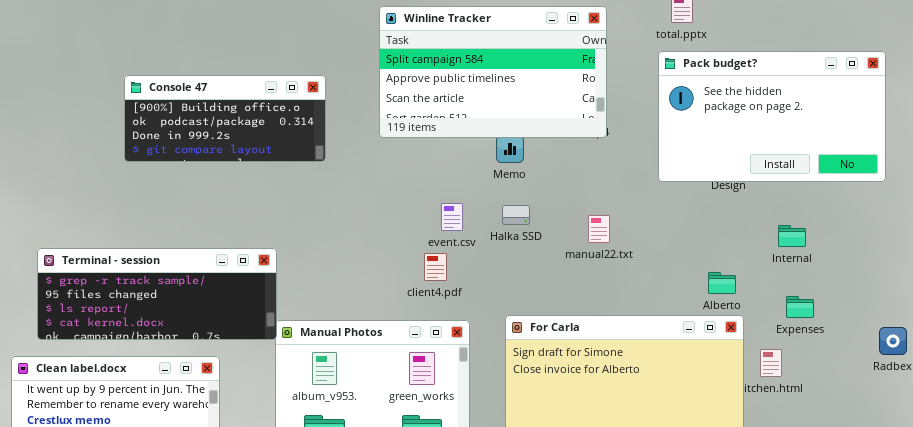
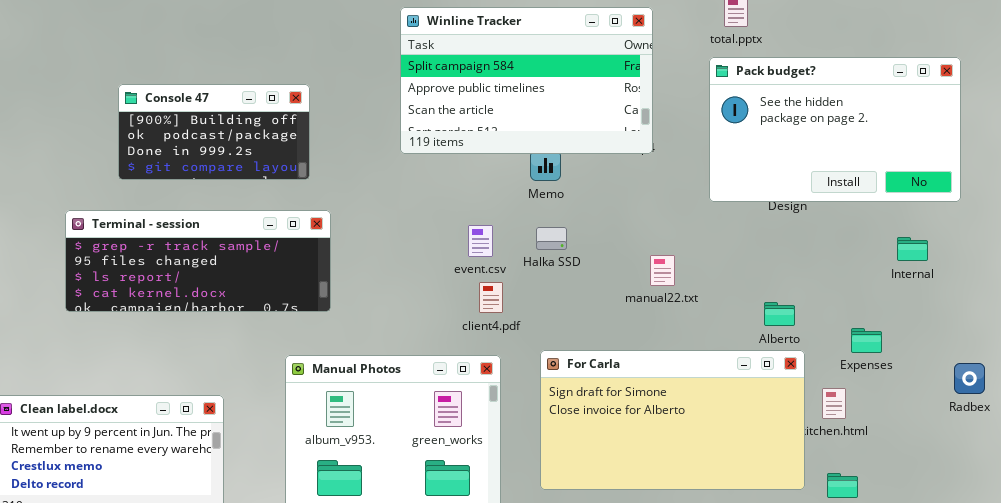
Console 47: [124,75,326,162] -> [118,84,310,180], resized
manual22.txt: [588,215,610,243] -> [650,255,675,286], moved
Internal: [778,225,806,247] -> [897,237,928,261], moved
Terminal - session: [37,248,277,340] -> [65,210,331,312], moved
client4.pdf: [424,253,447,281] -> [479,282,503,313], moved

